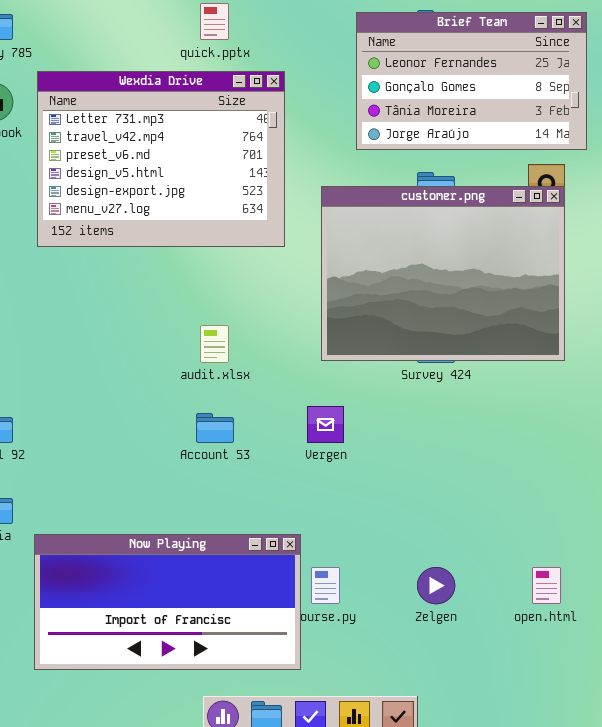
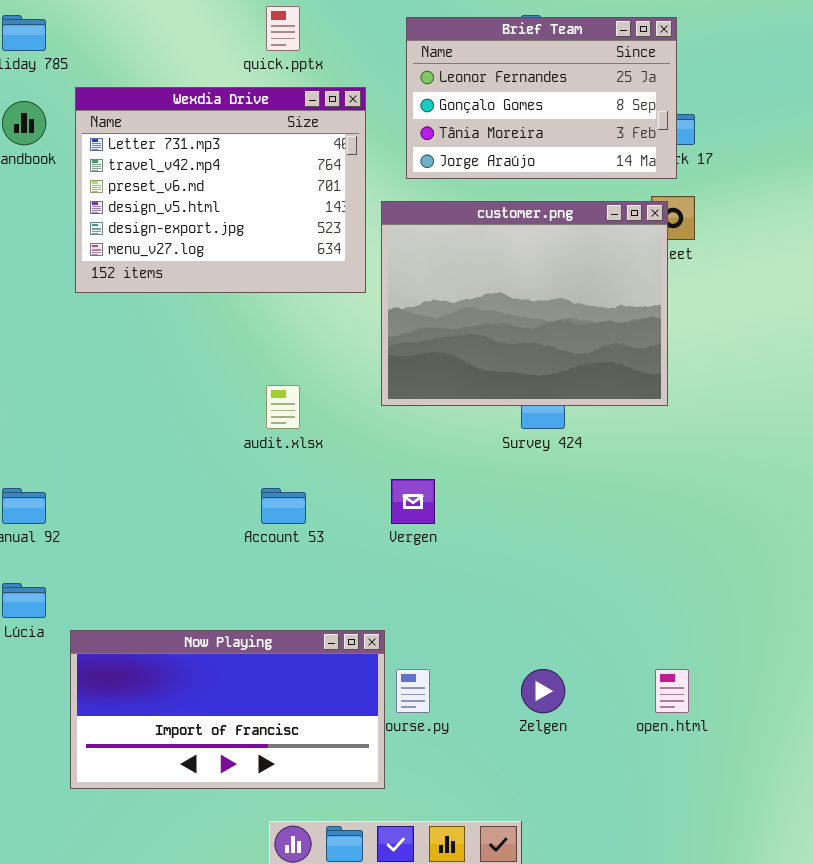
Brief Team: [356,12,587,150] -> [406,17,677,179], moved
customer.png: [321,186,565,361] -> [381,201,668,406], moved

